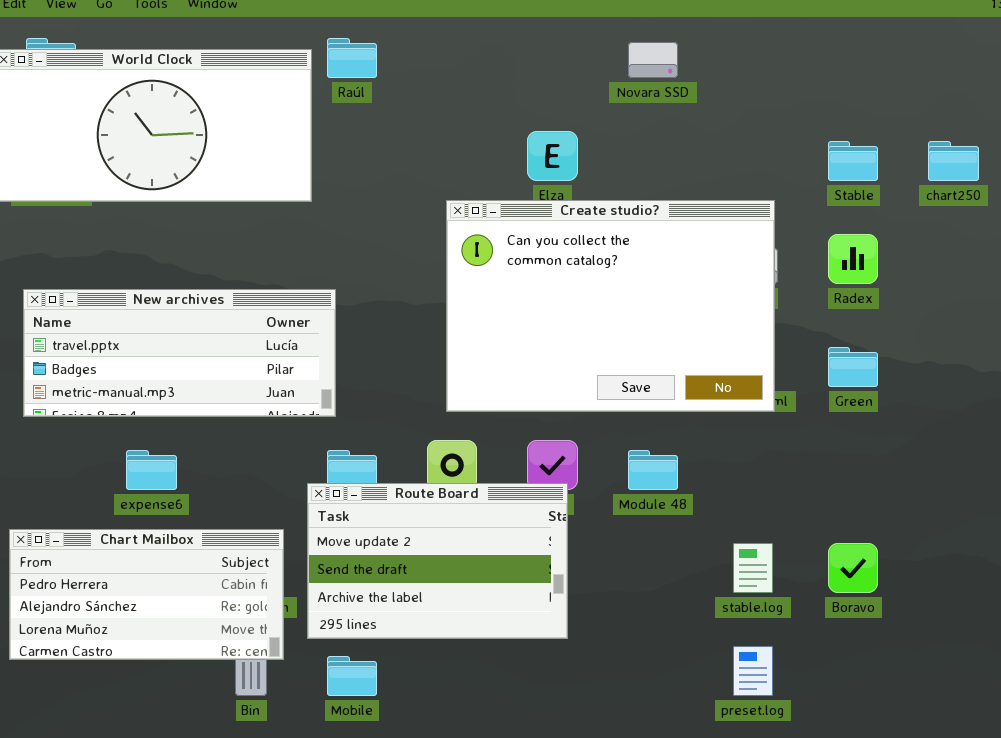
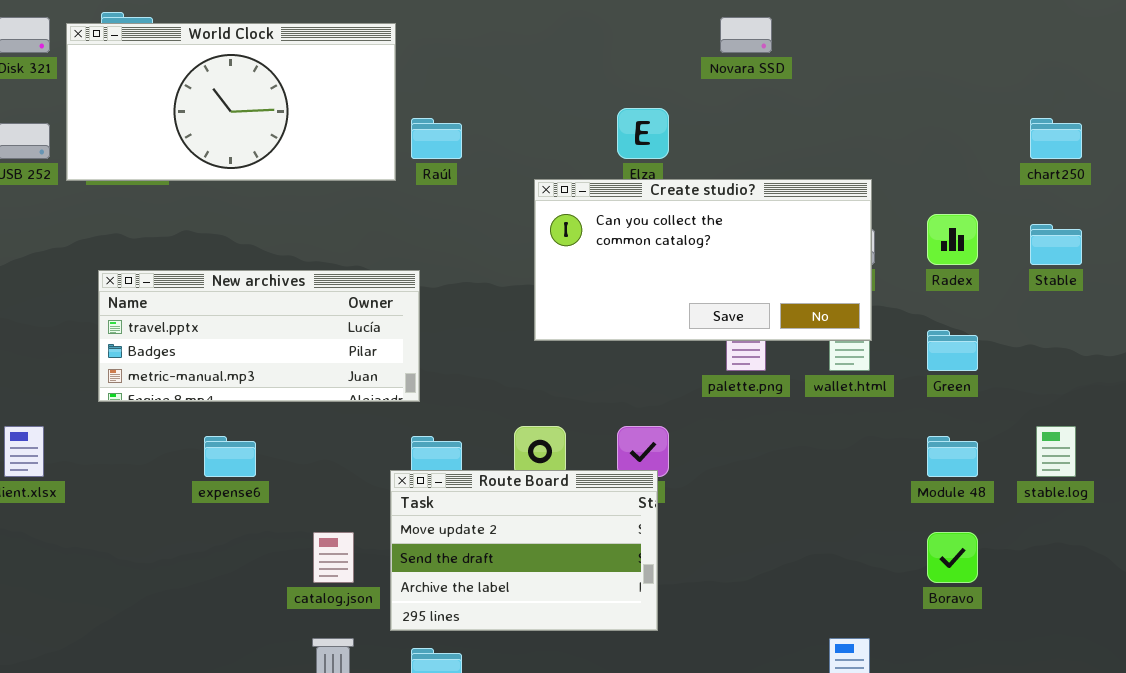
Raúl: [327,38,377,78] -> [411,118,462,159], moved
Stable: [828,141,878,181] -> [1030,224,1082,265], moved
Create studio?: [446,200,775,412] -> [534,179,872,341], resized
Module 48: [628,450,678,490] -> [927,436,978,477], moved
Chart Mailbox: [9,529,284,660] -> none, closed
stable.log: [733,543,773,593] -> [1036,426,1076,477], moved

